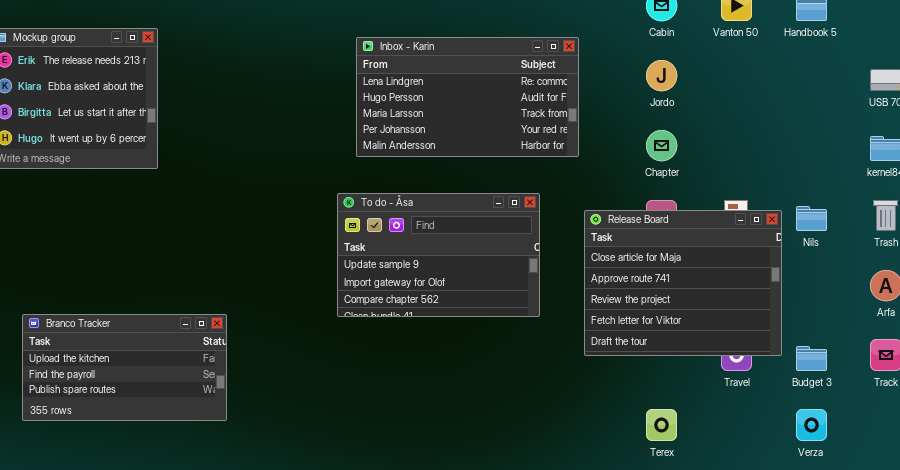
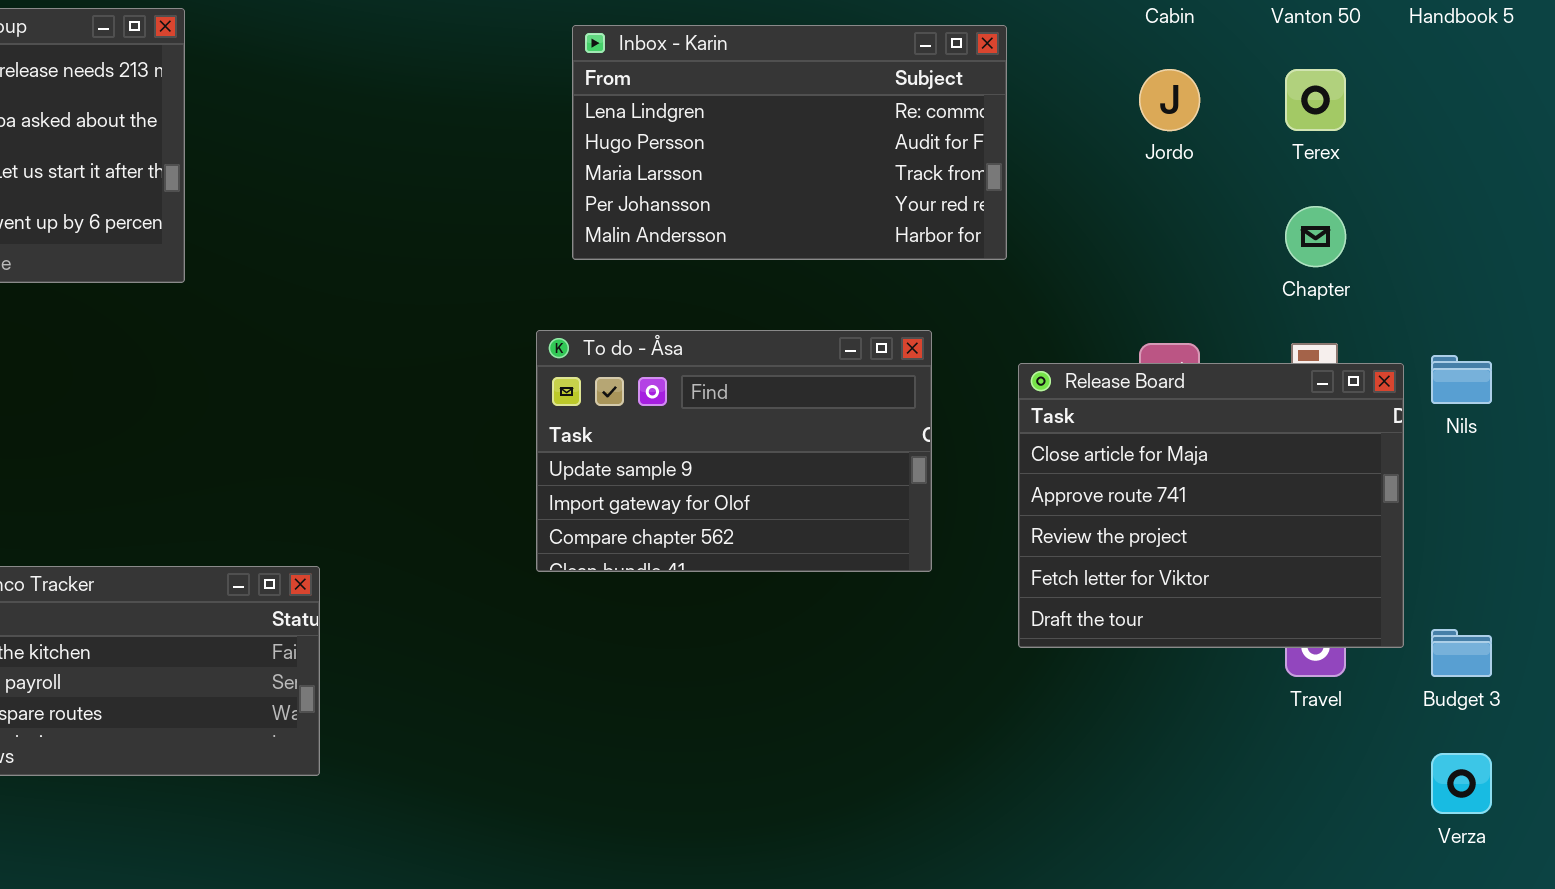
Chapter: [646,130,677,161] -> [1285,206,1346,267], moved
Terex: [646,409,677,441] -> [1285,69,1346,131], moved

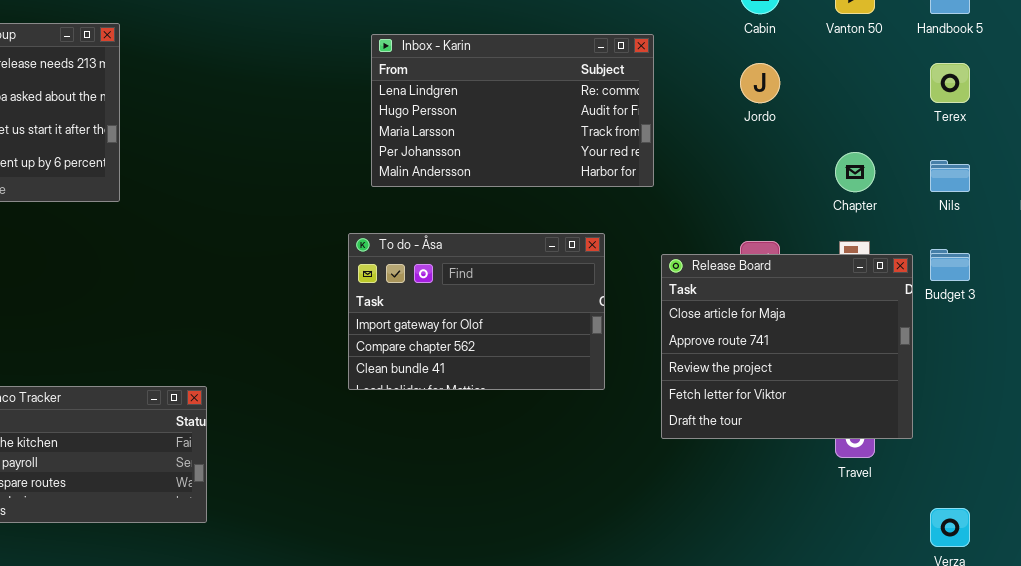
Terex: [1285,69,1346,131] -> [930,63,970,103], moved
To do - Åsa: [536,330,932,572] -> [348,233,605,390], scrolled down 1 row
Nils: [1431,355,1492,404] -> [930,160,970,192], moved
Budget 3: [1431,629,1492,677] -> [930,249,970,281], moved

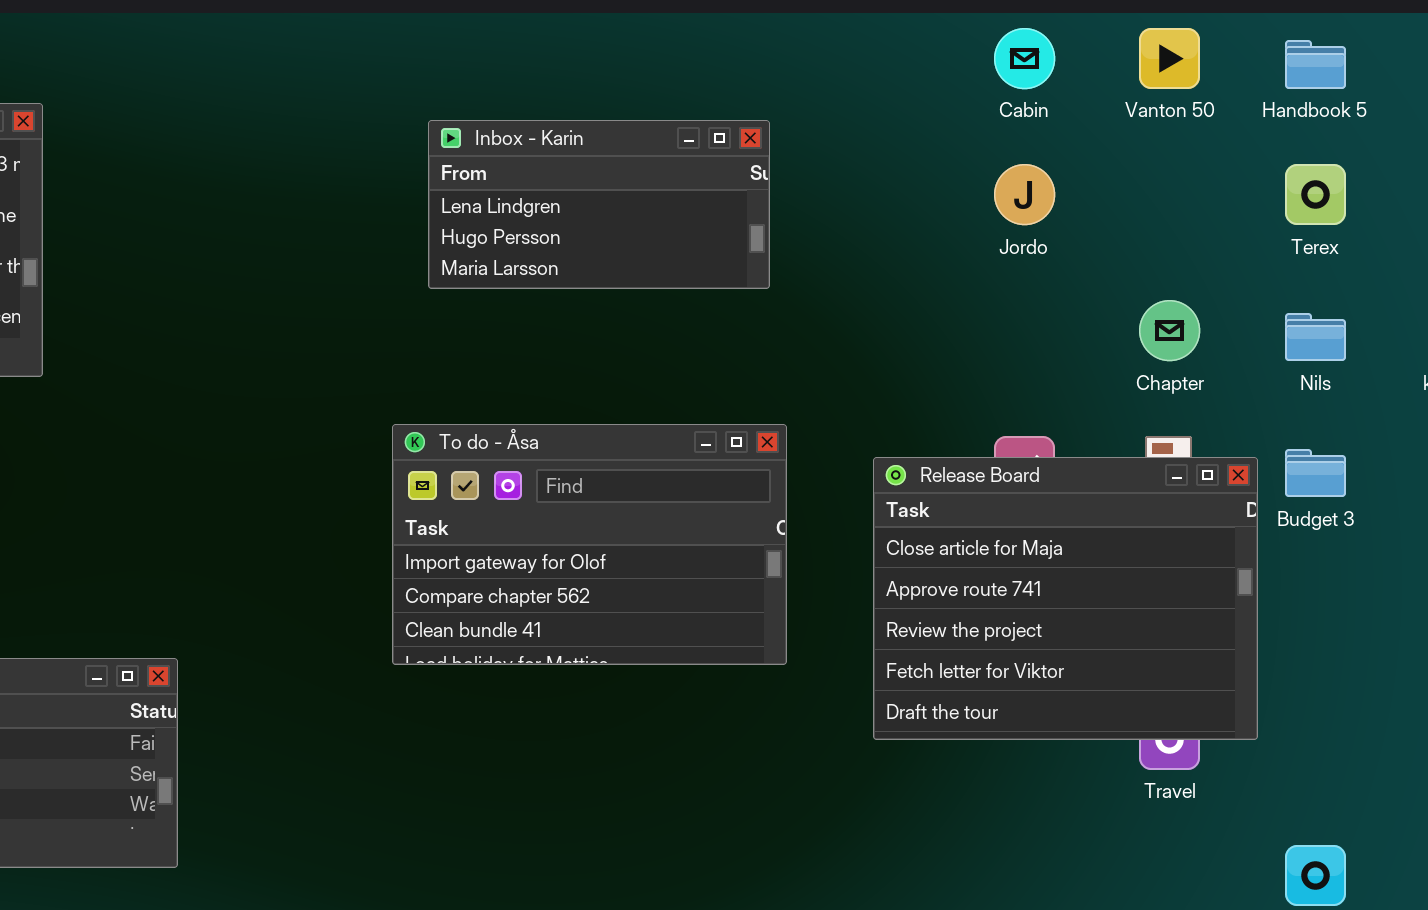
Inbox - Karin: [371,34,654,187] -> [428,120,770,289], resized

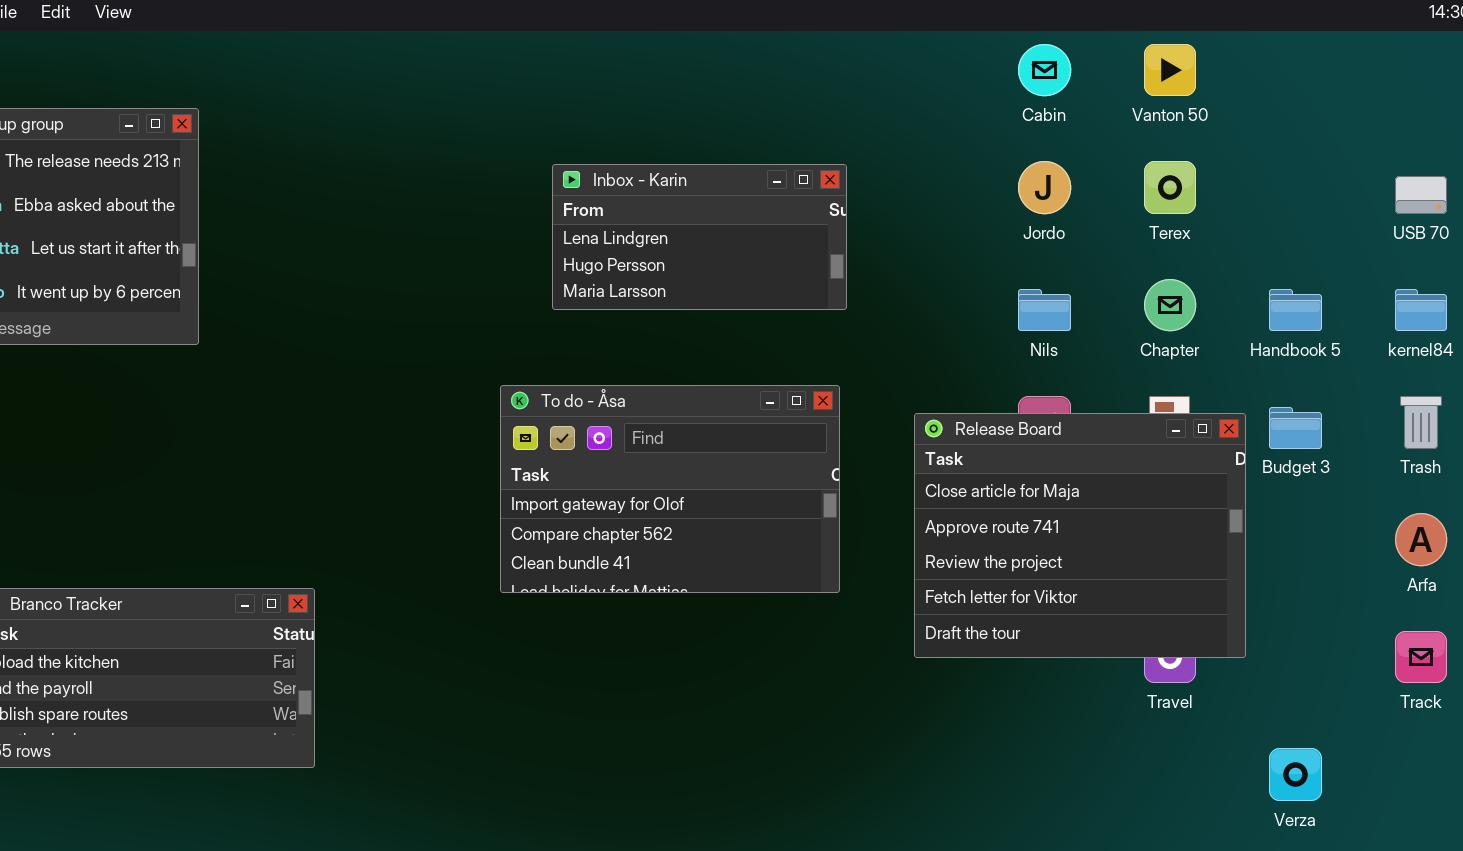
Handbook 5: [1285,40,1346,89] -> [1269,289,1322,331], moved
Inbox - Karin: [428,120,770,289] -> [552,164,847,310], moved
Terex: [1285,164,1346,225] -> [1144,161,1196,214], moved
Nils: [1285,313,1346,361] -> [1018,289,1071,331], moved

